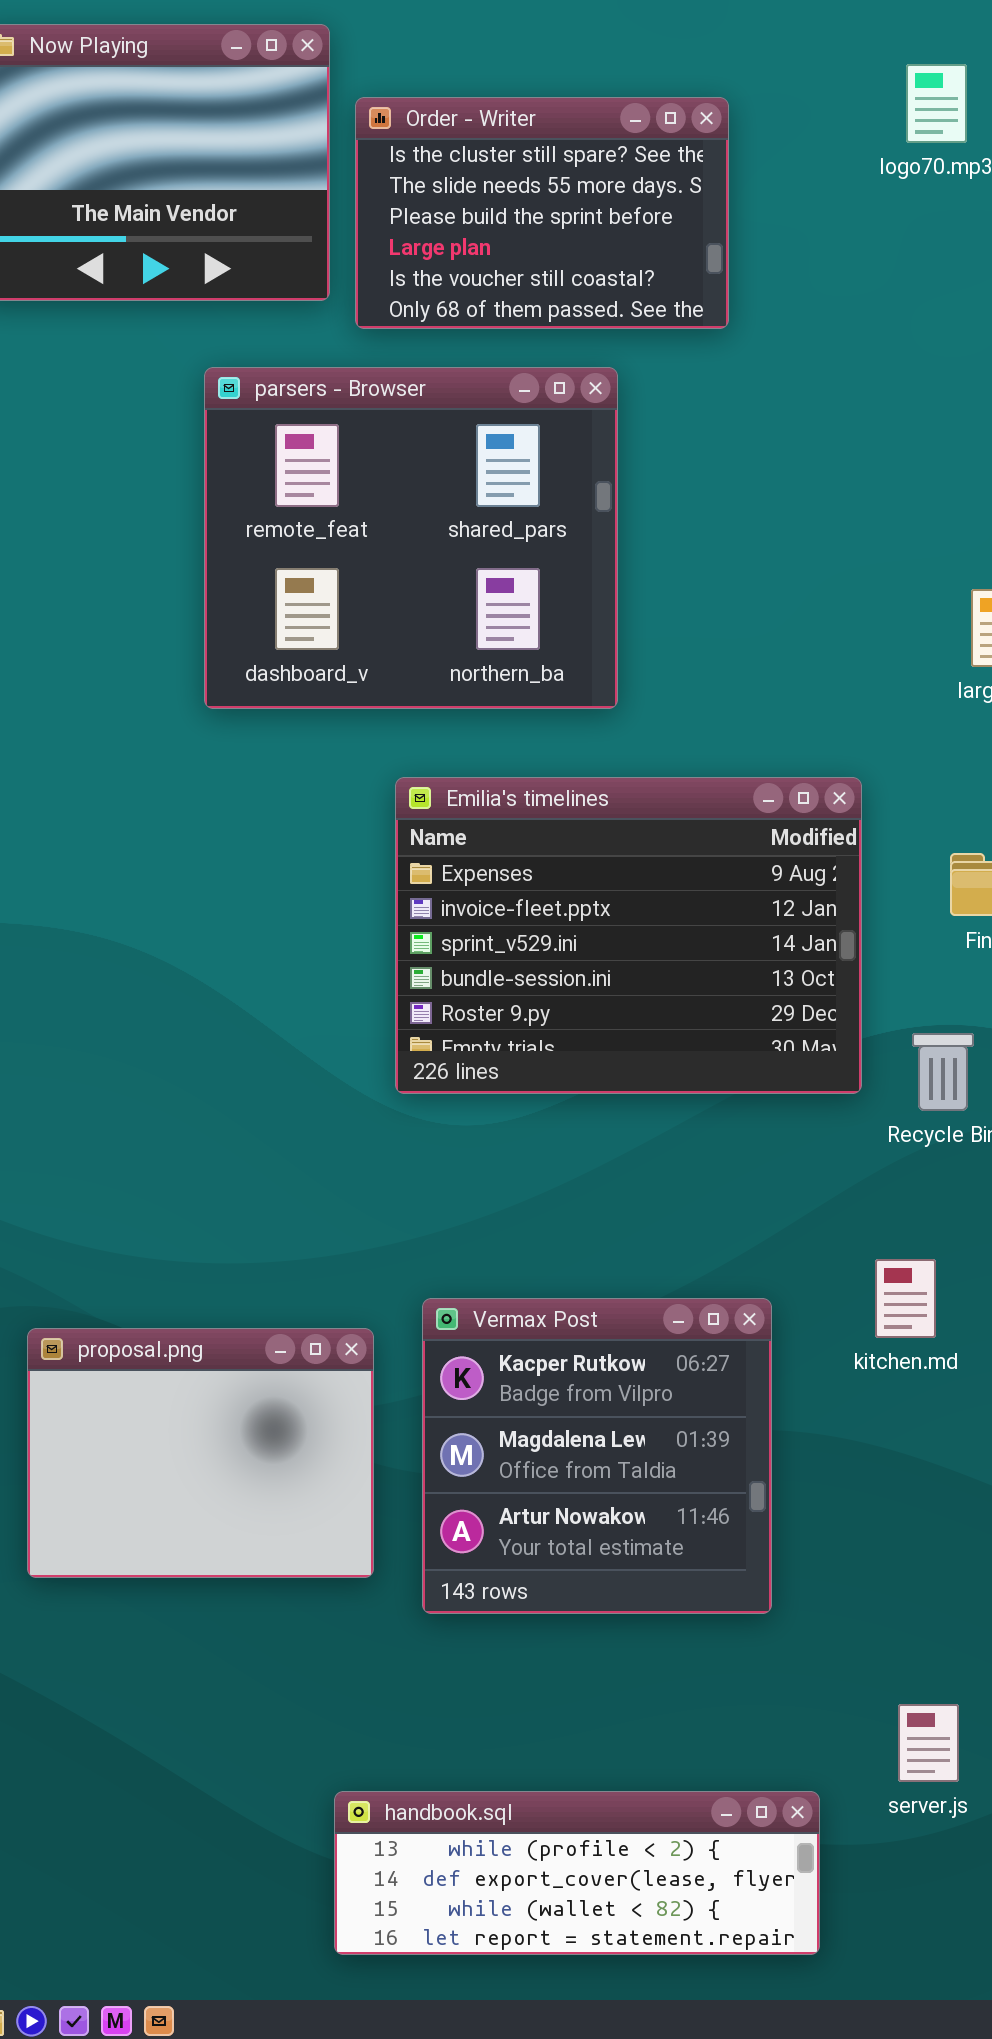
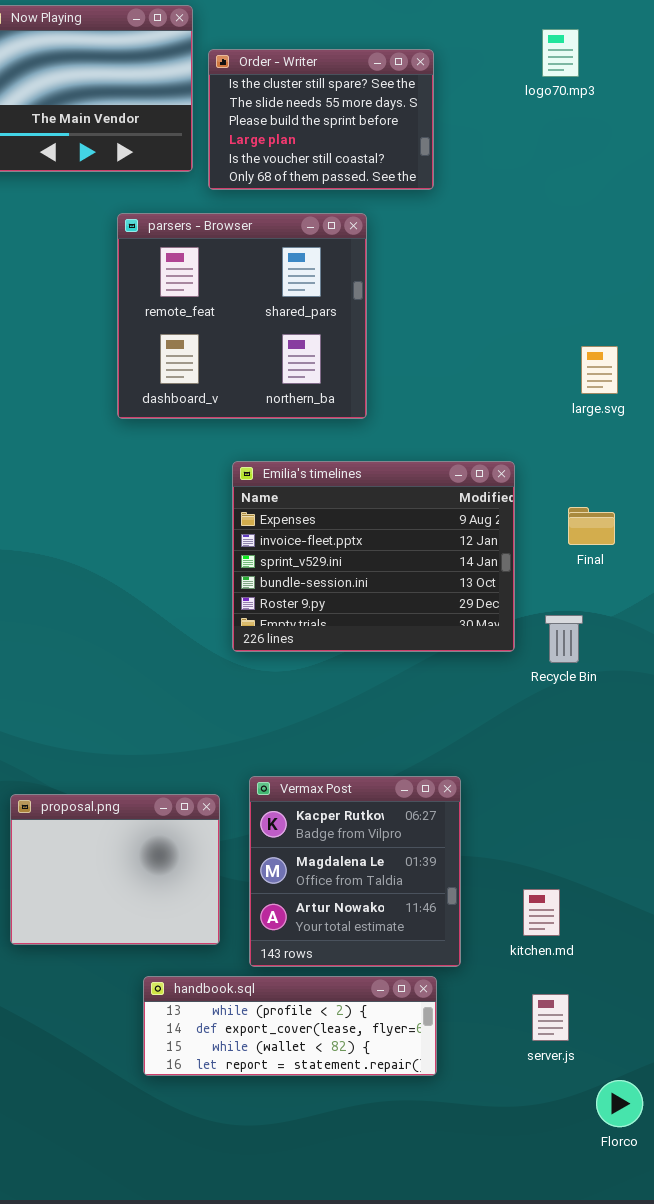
kitchen.md: [875,1259,936,1338] -> [523,889,560,936], moved
server.js: [898,1704,959,1782] -> [532,994,569,1041], moved
handbook.sql: [334,1791,820,1955] -> [143,976,437,1076], moved

